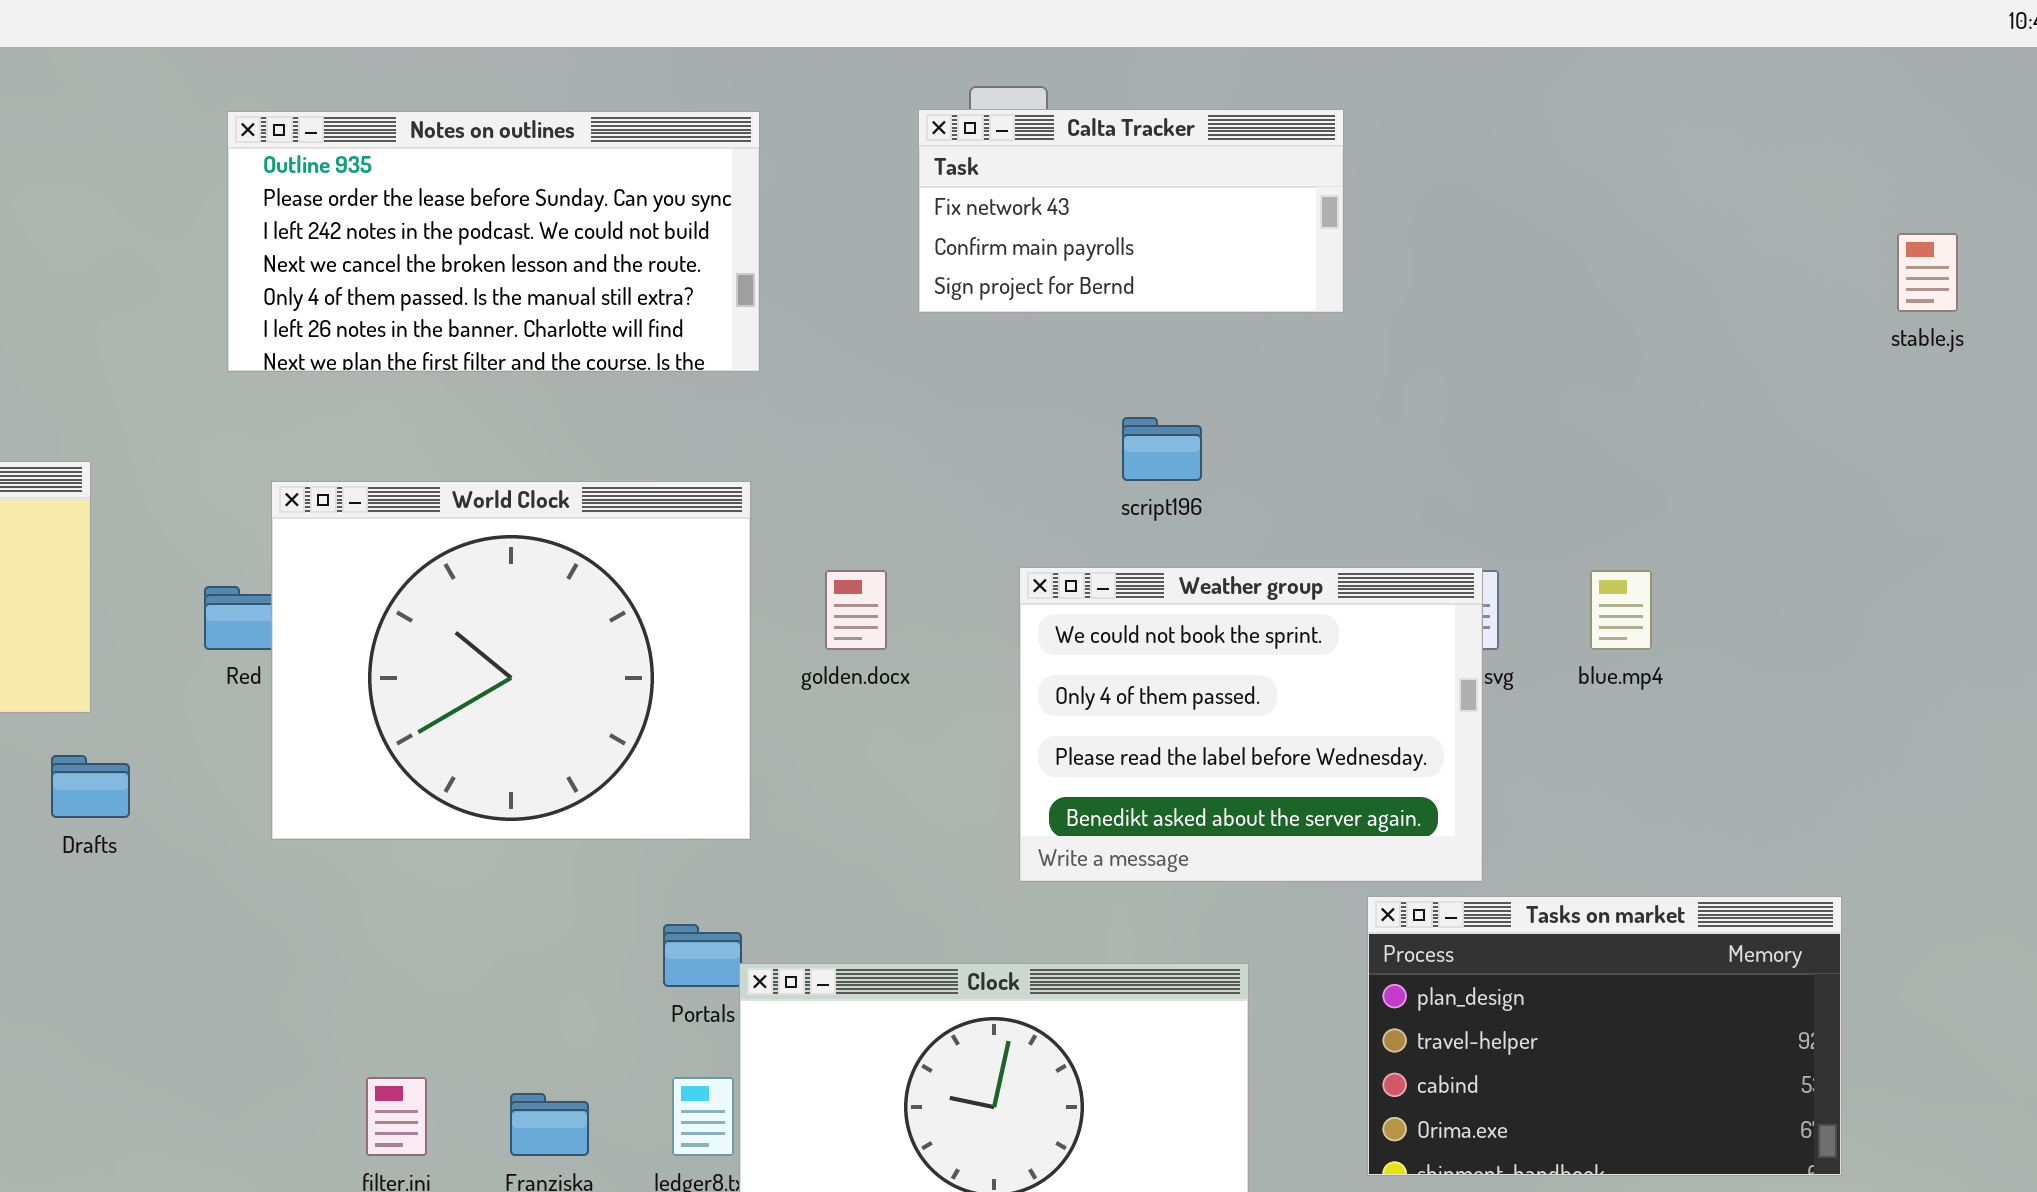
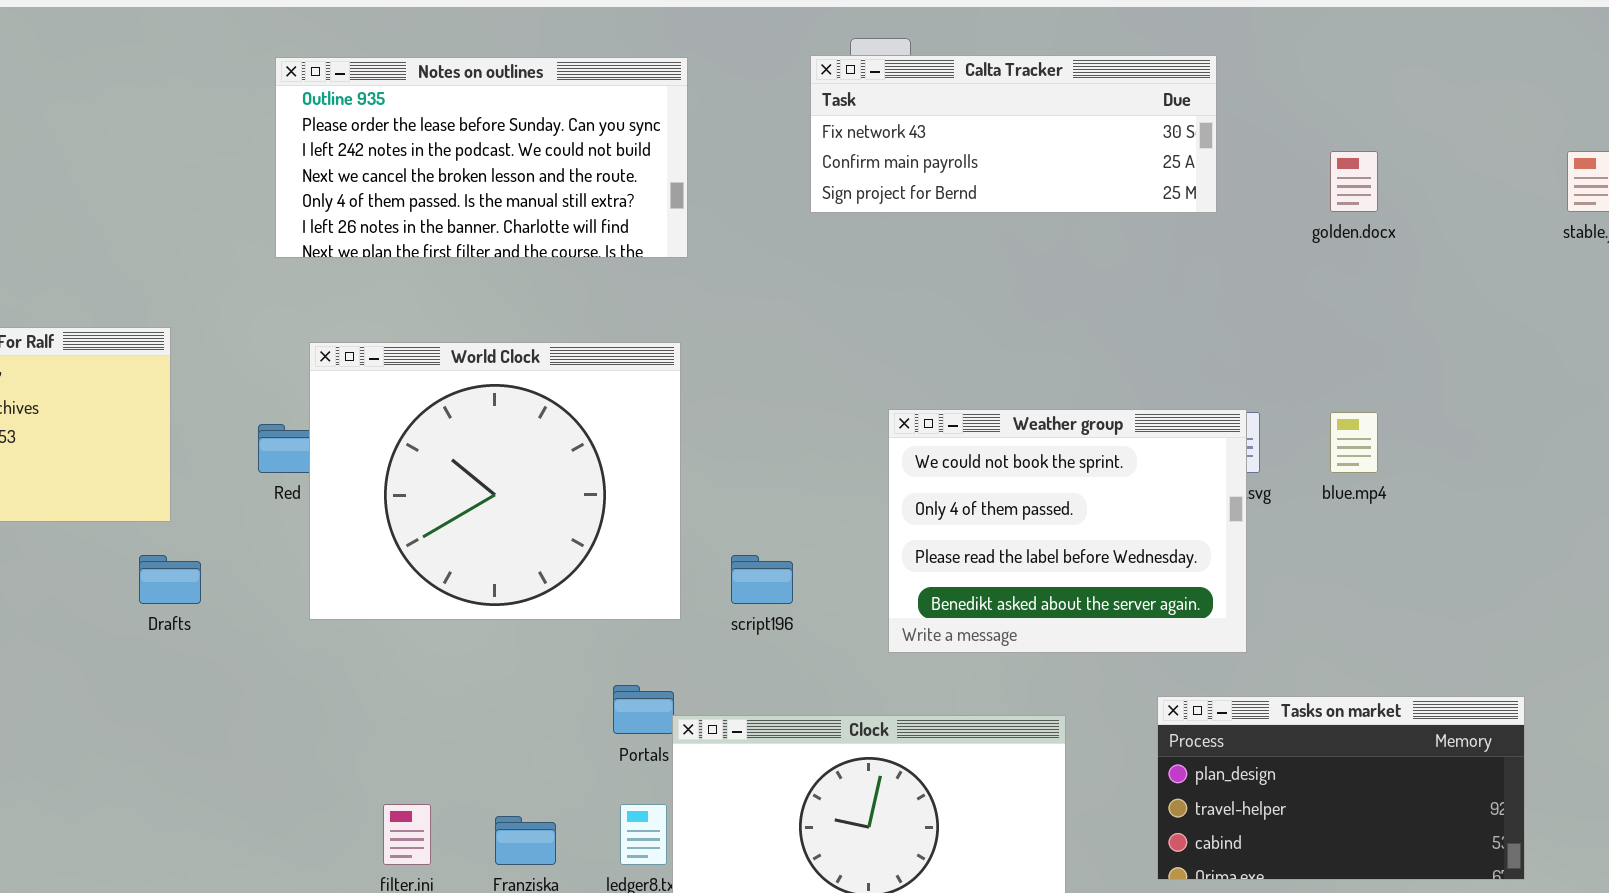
Calta Tracker: [918,109,1344,313] -> [810,55,1217,213], resized
script196: [1122,417,1202,481] -> [731,555,793,604], moved
golden.docx: [825,570,887,650] -> [1330,151,1378,212], moved
Tasks on market: [1367,896,1842,1176] -> [1157,696,1525,880], resized

